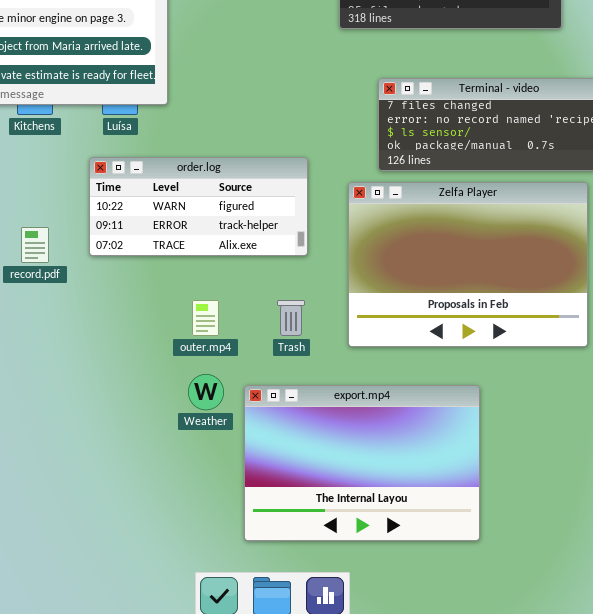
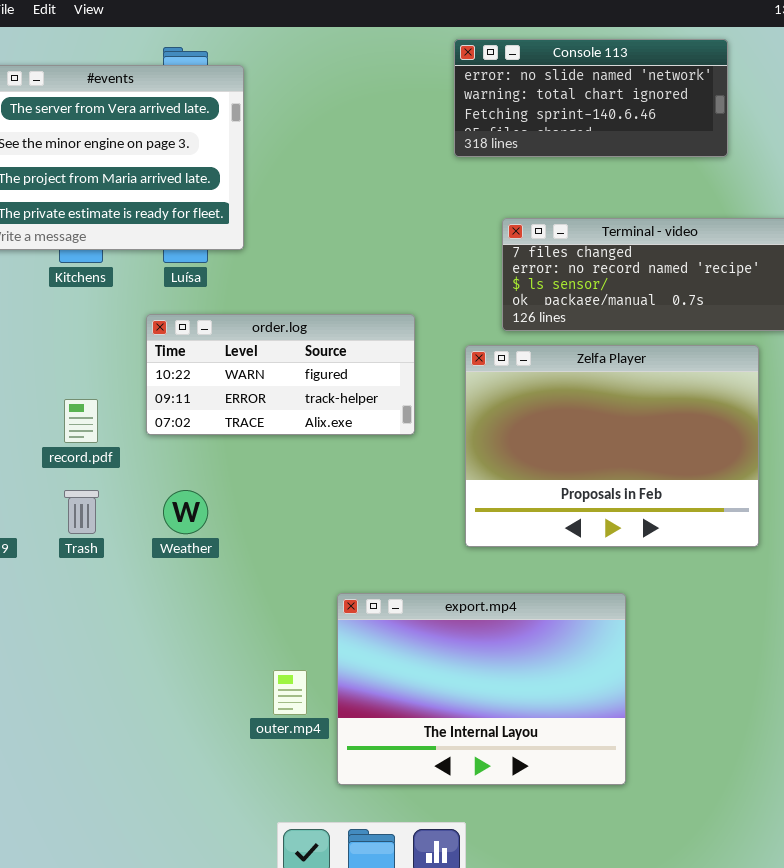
outer.mp4: [192,300,219,336] -> [273,670,307,715], moved
Trash: [277,300,305,336] -> [64,490,99,534], moved
Weather: [188,374,224,410] -> [163,490,208,534], moved

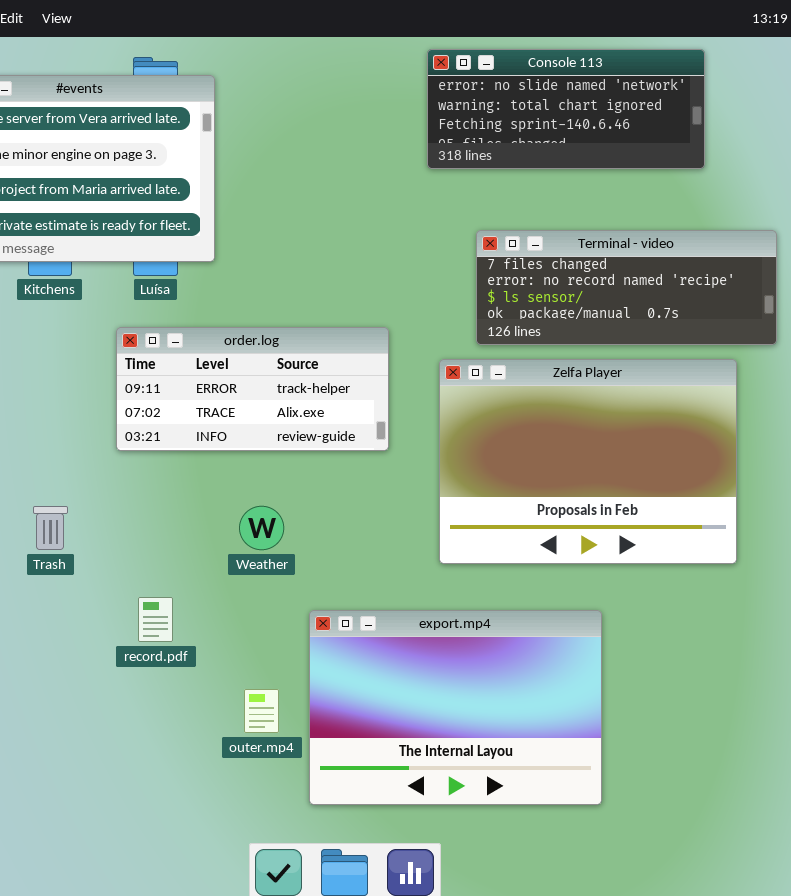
order.log: [146,314,415,435] -> [116,327,389,451], scrolled down 1 row
record.pdf: [64,399,98,443] -> [138,597,173,642], moved
Weather: [163,490,208,534] -> [239,506,284,550], moved

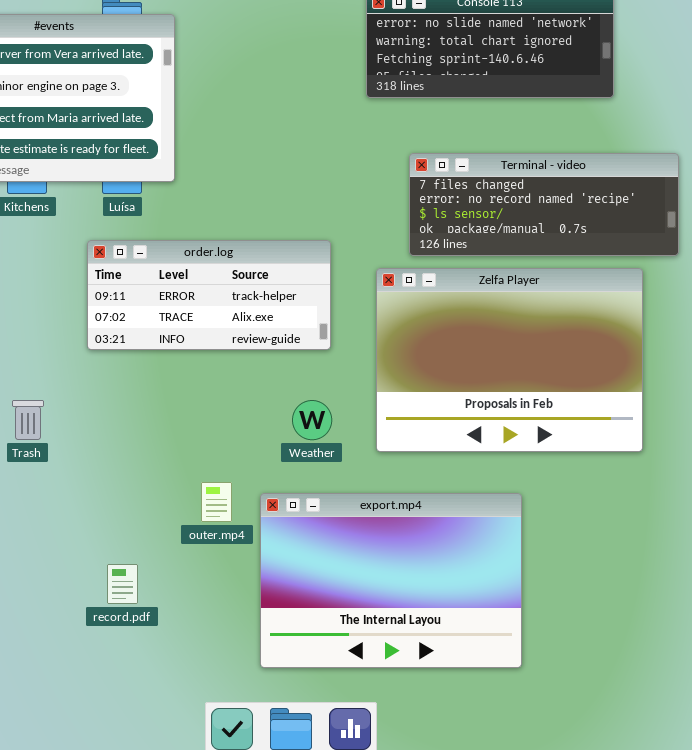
Weather: [239,506,284,550] -> [292,400,332,440], moved
record.pdf: [138,597,173,642] -> [107,564,138,604], moved
outer.mp4: [244,689,279,733] -> [201,482,232,522], moved

